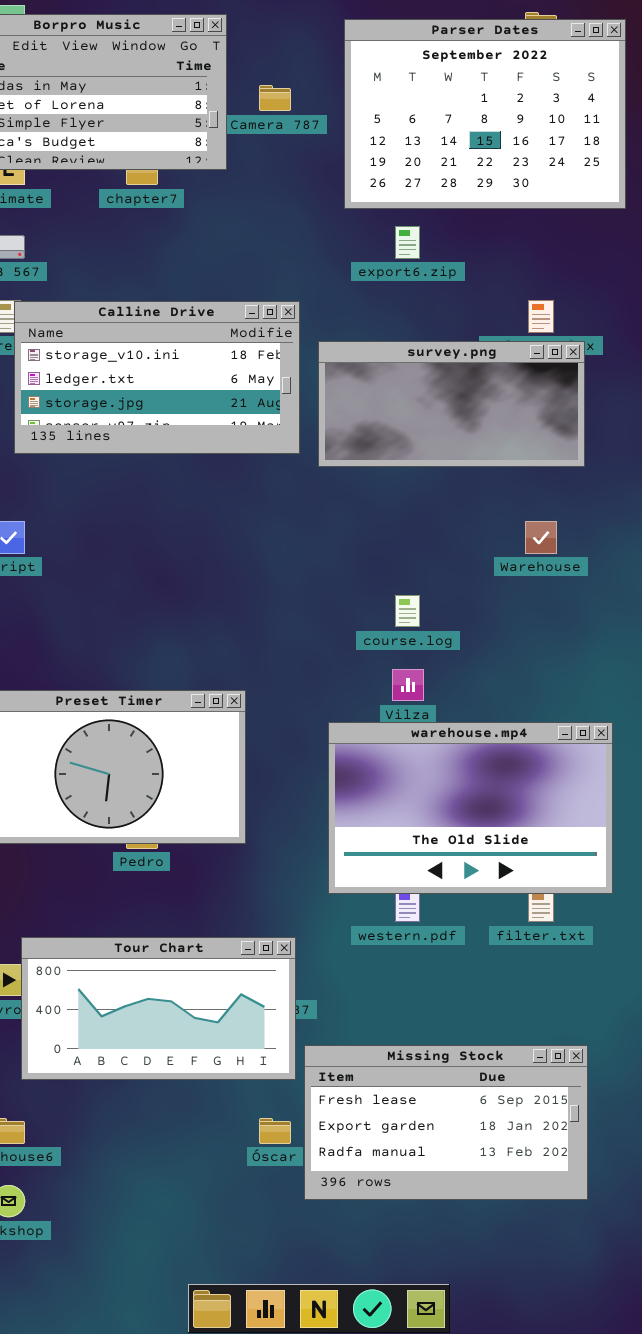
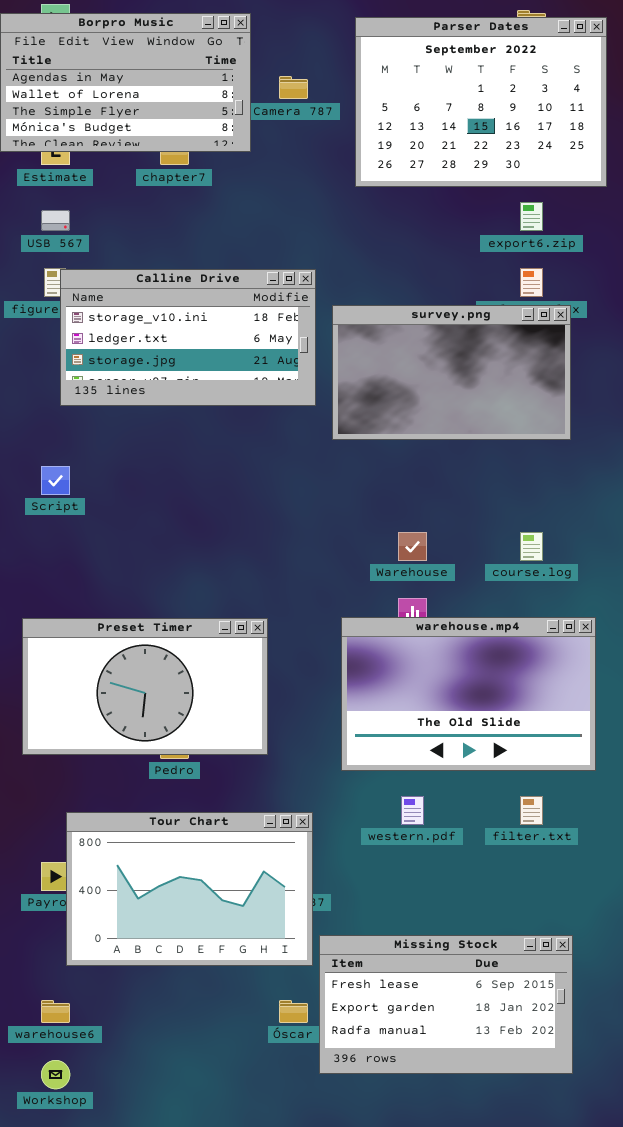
export6.zip: [395,226,420,259] -> [520,202,543,231], moved
survey.png: [318,341,585,467] -> [332,305,571,440], resized
Warehouse: [525,521,557,554] -> [398,532,427,561], moved
course.log: [395,595,420,627] -> [520,532,543,561], moved
warehouse.mp4: [328,722,613,894] -> [341,617,596,771], moved
Tour Chart: [21,937,296,1080] -> [66,812,313,966], resized

